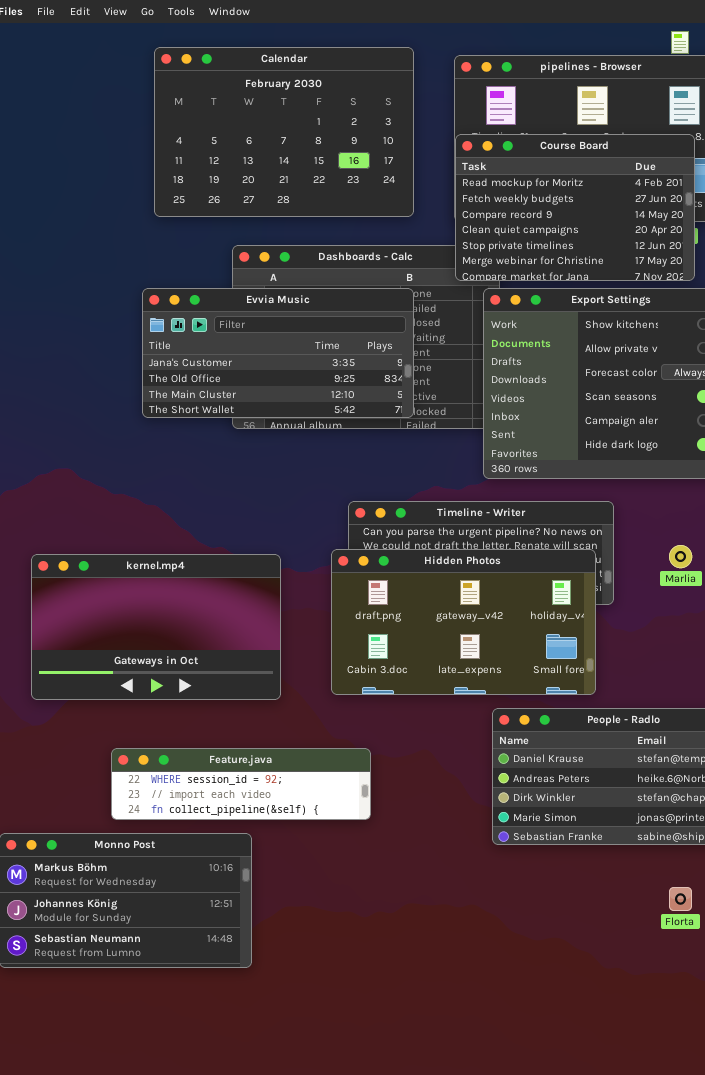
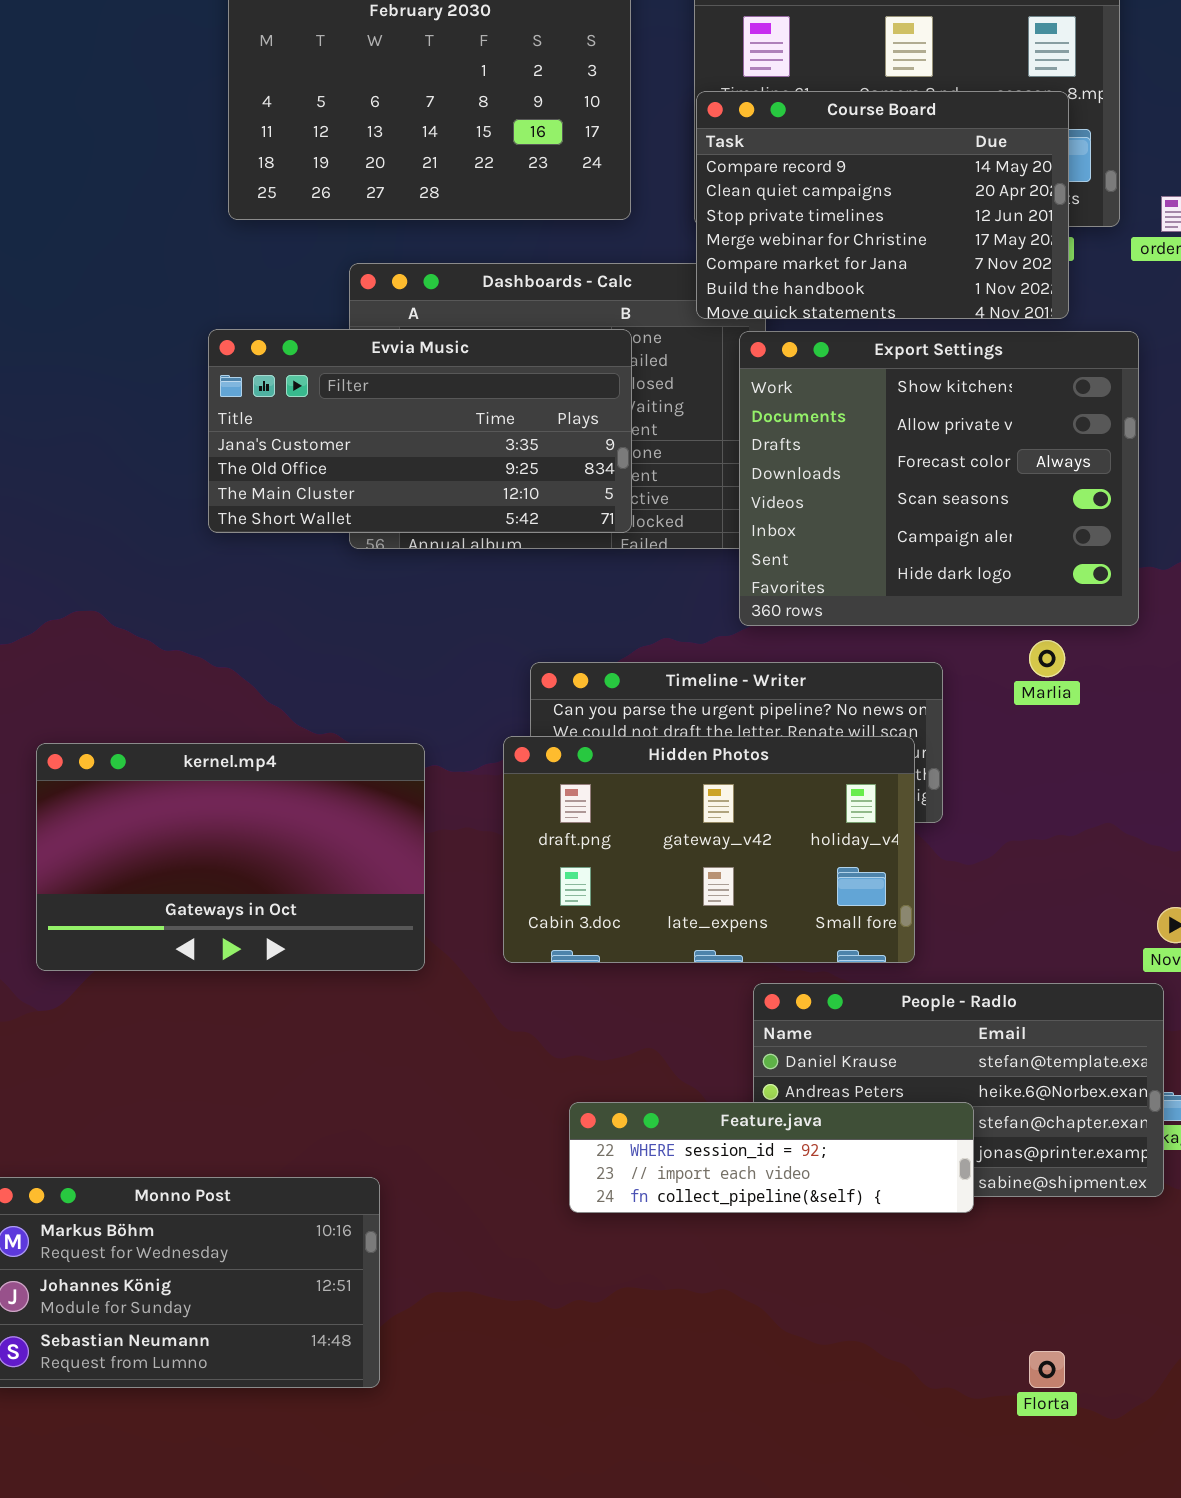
Course Board: [455,134,695,281] -> [696,91,1069,319], scrolled down 2 rows
Marlia: [669,545,692,568] -> [1029,640,1065,677], moved
Feature.java: [111,748,371,820] -> [569,1102,974,1213], moved
Florta: [669,887,692,911] -> [1029,1351,1065,1388], moved

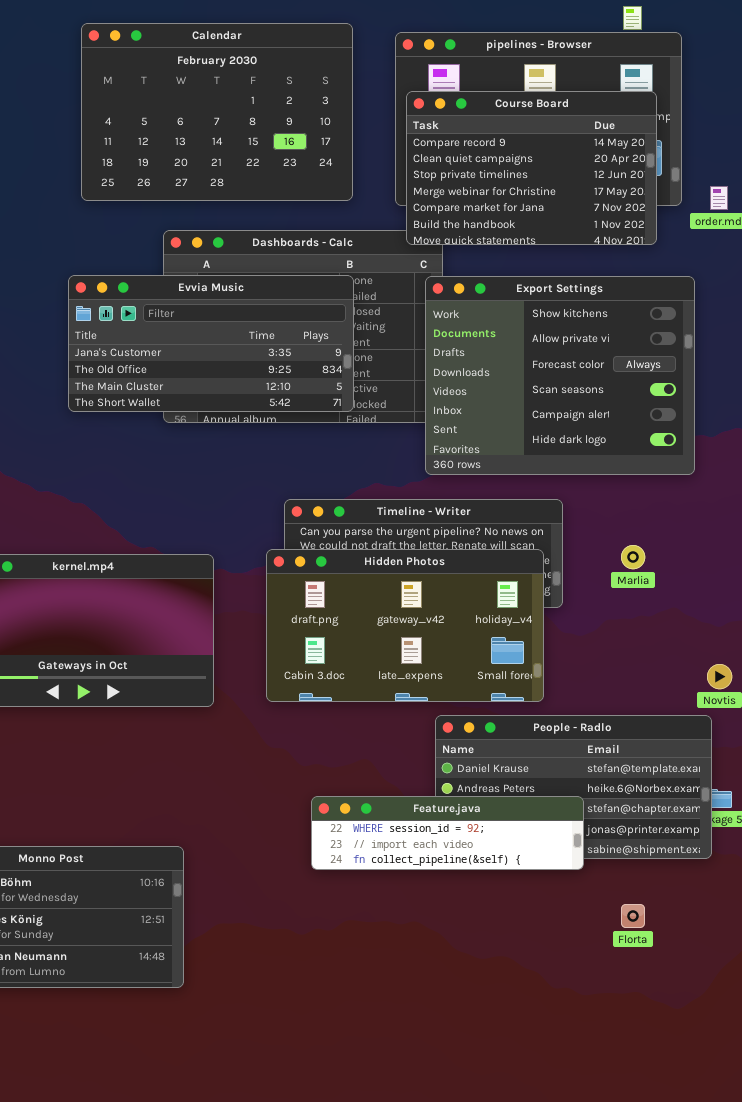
Course Board: [696,91,1069,319] -> [406,91,657,245], moved
Marlia: [1029,640,1065,677] -> [621,545,645,569], moved
Florta: [1029,1351,1065,1388] -> [621,904,645,928], moved

